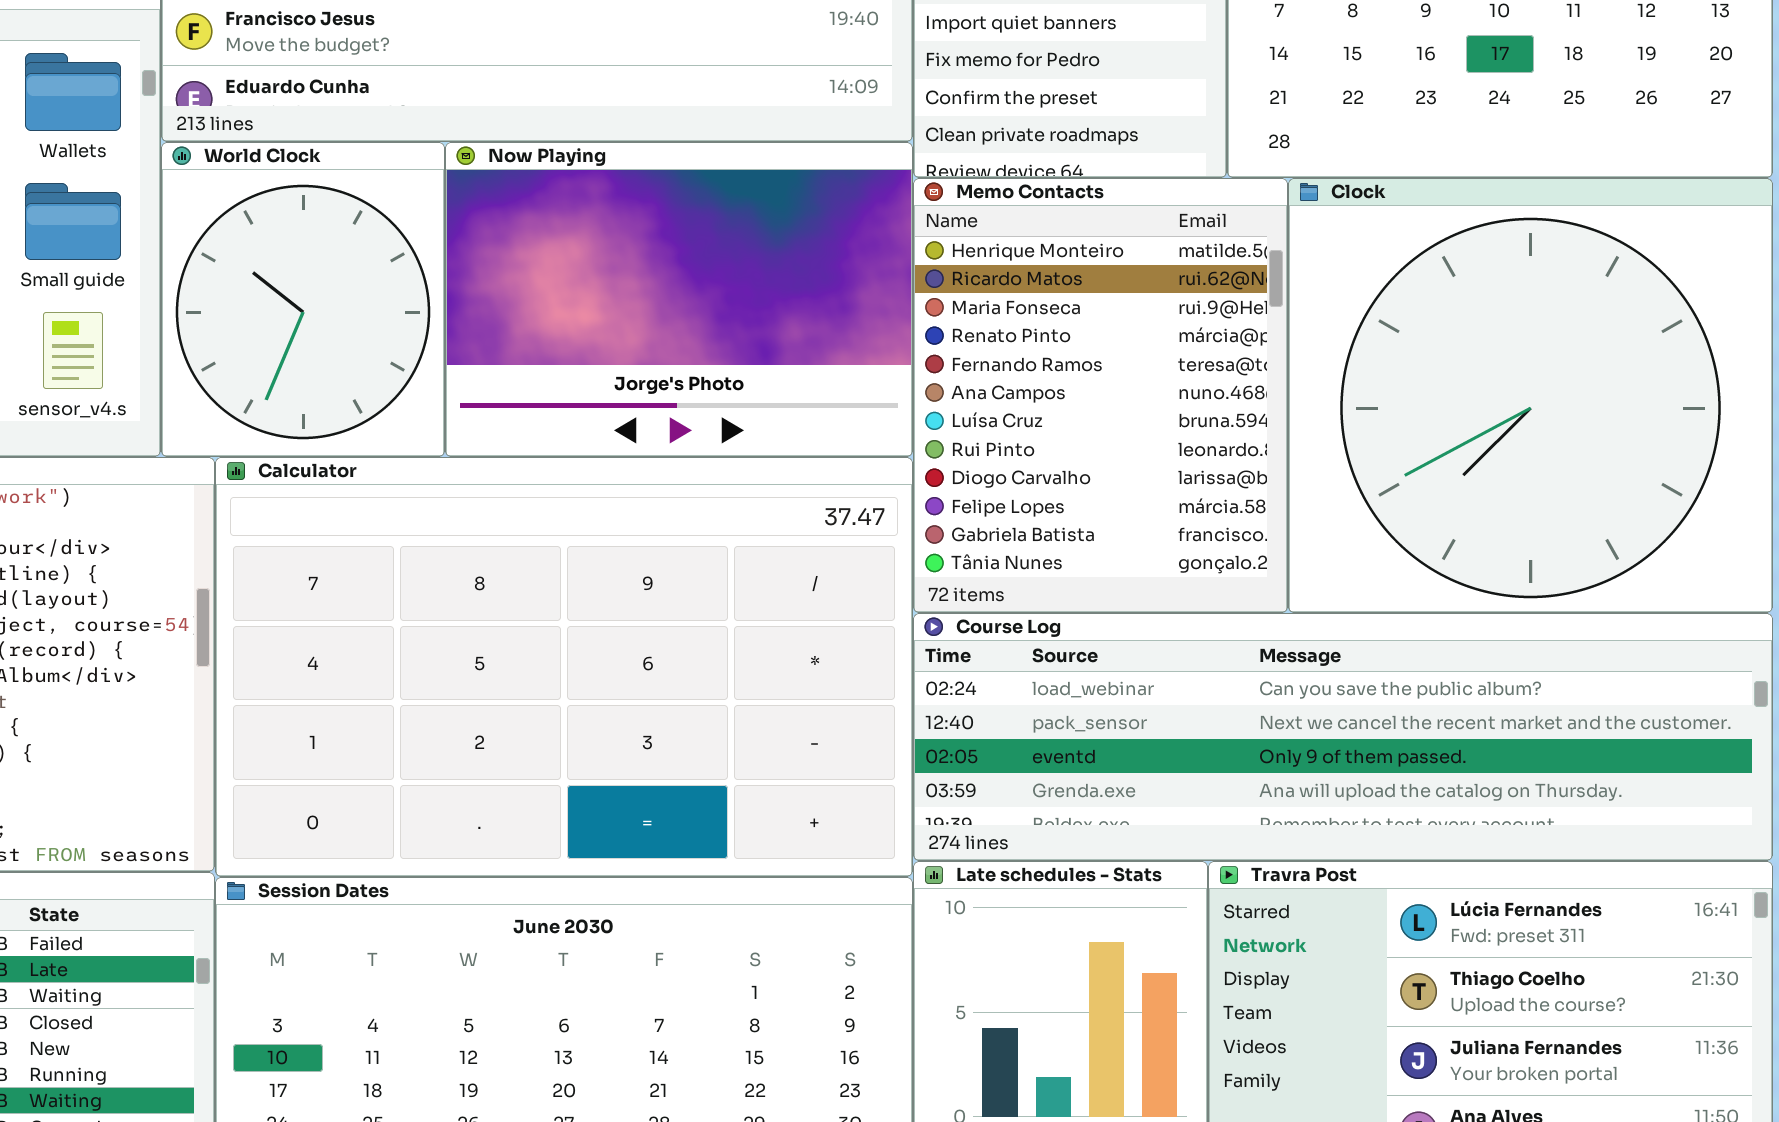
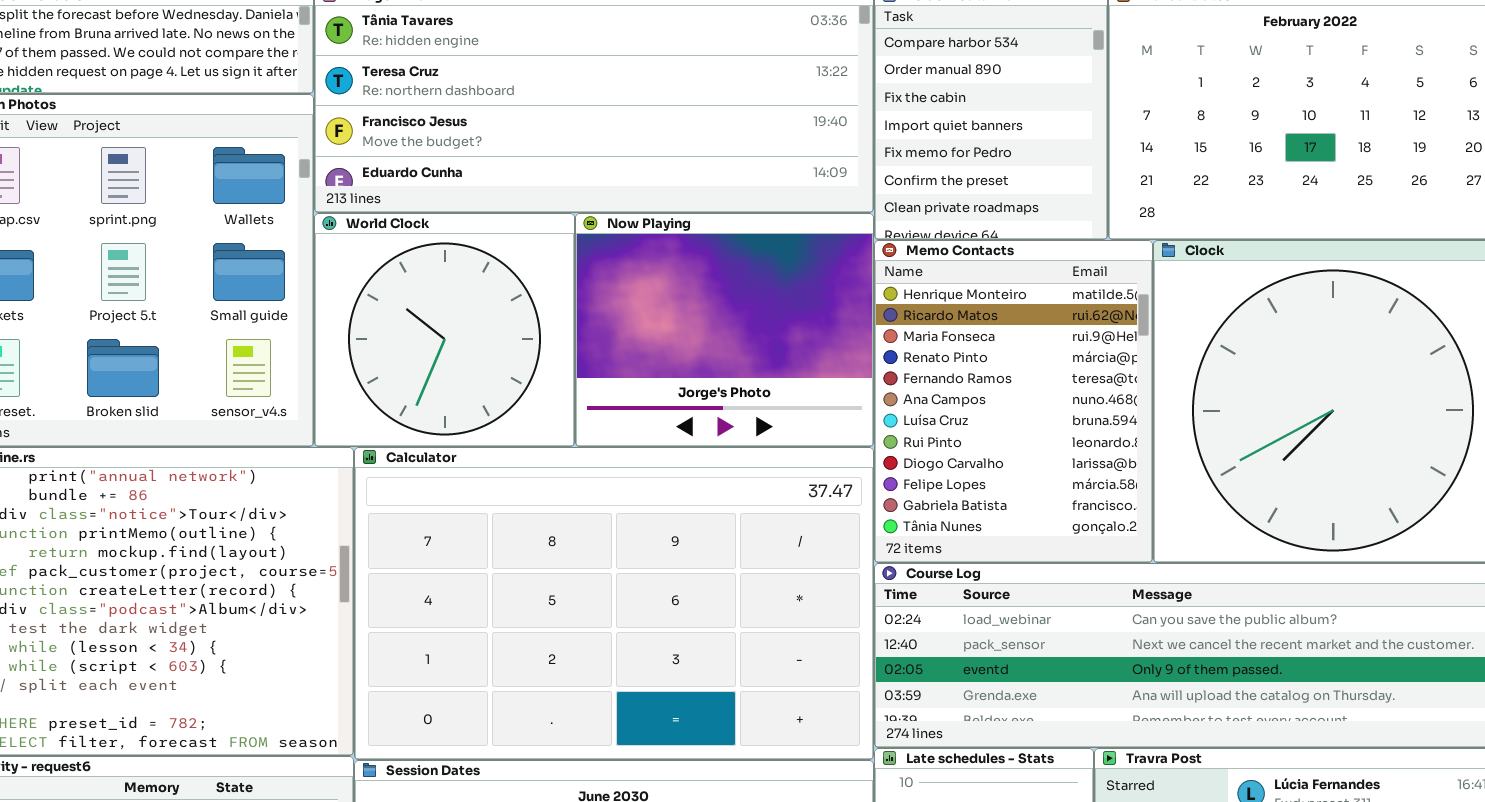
World Clock: [161,142,445,457] -> [314,213,575,447], resized
Now Playing: [445,142,913,457] -> [575,213,874,447], resized

